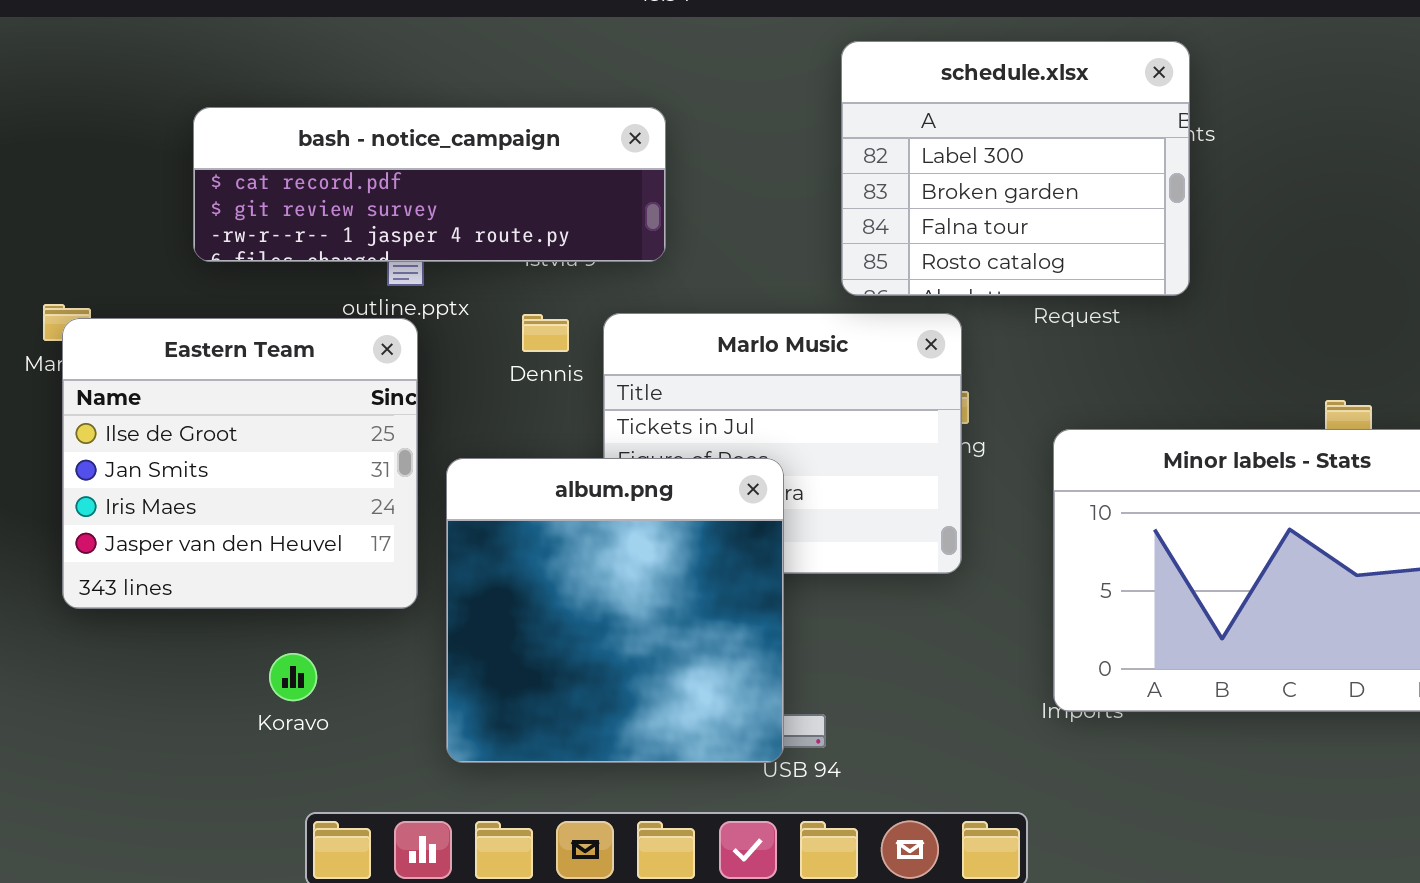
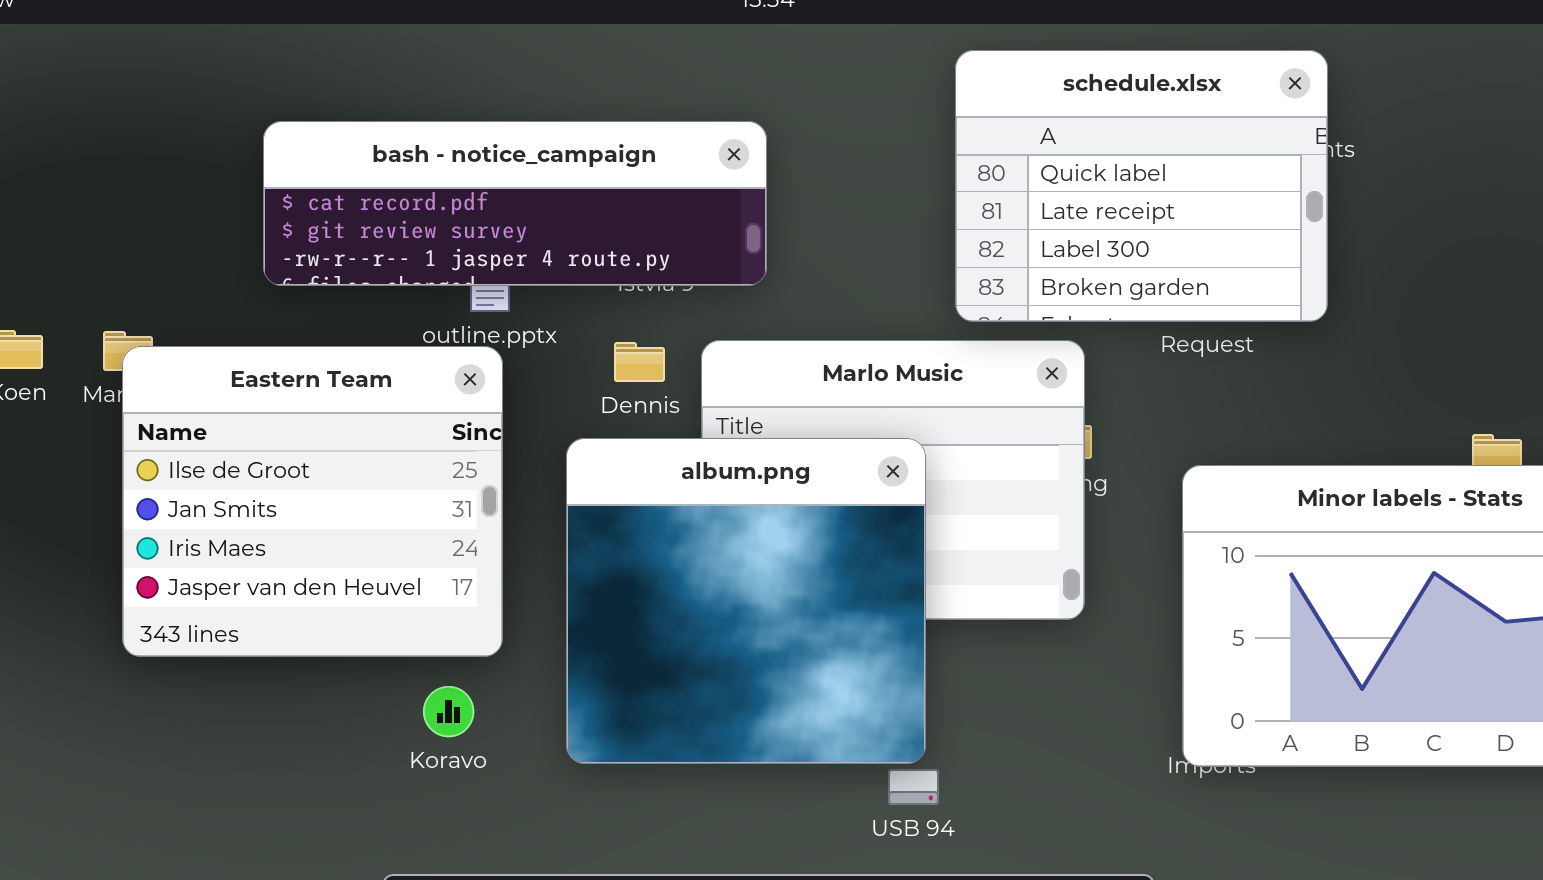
schedule.xlsx: [841,41,1190,296] -> [955,50,1328,322], scrolled up 2 rows
album.png: [446,458,784,763] -> [566,438,926,764], moved
Koravo: [269,653,317,701] -> [423,686,474,737], moved

